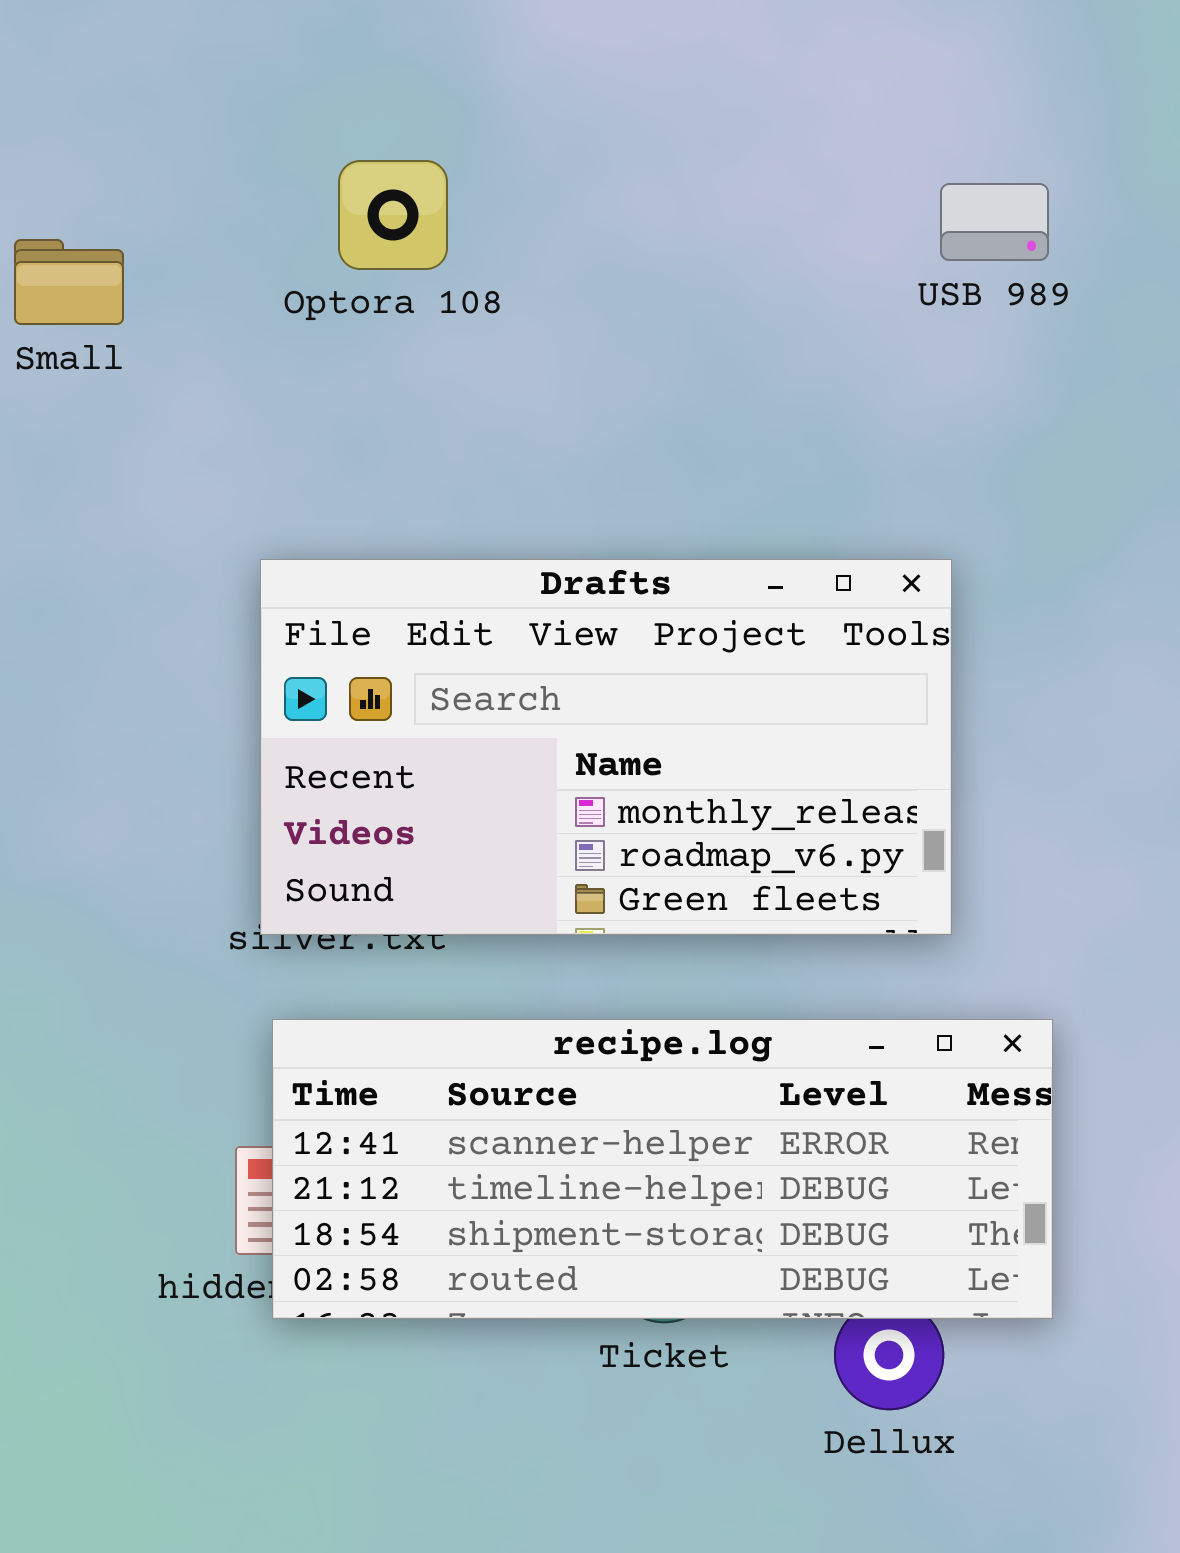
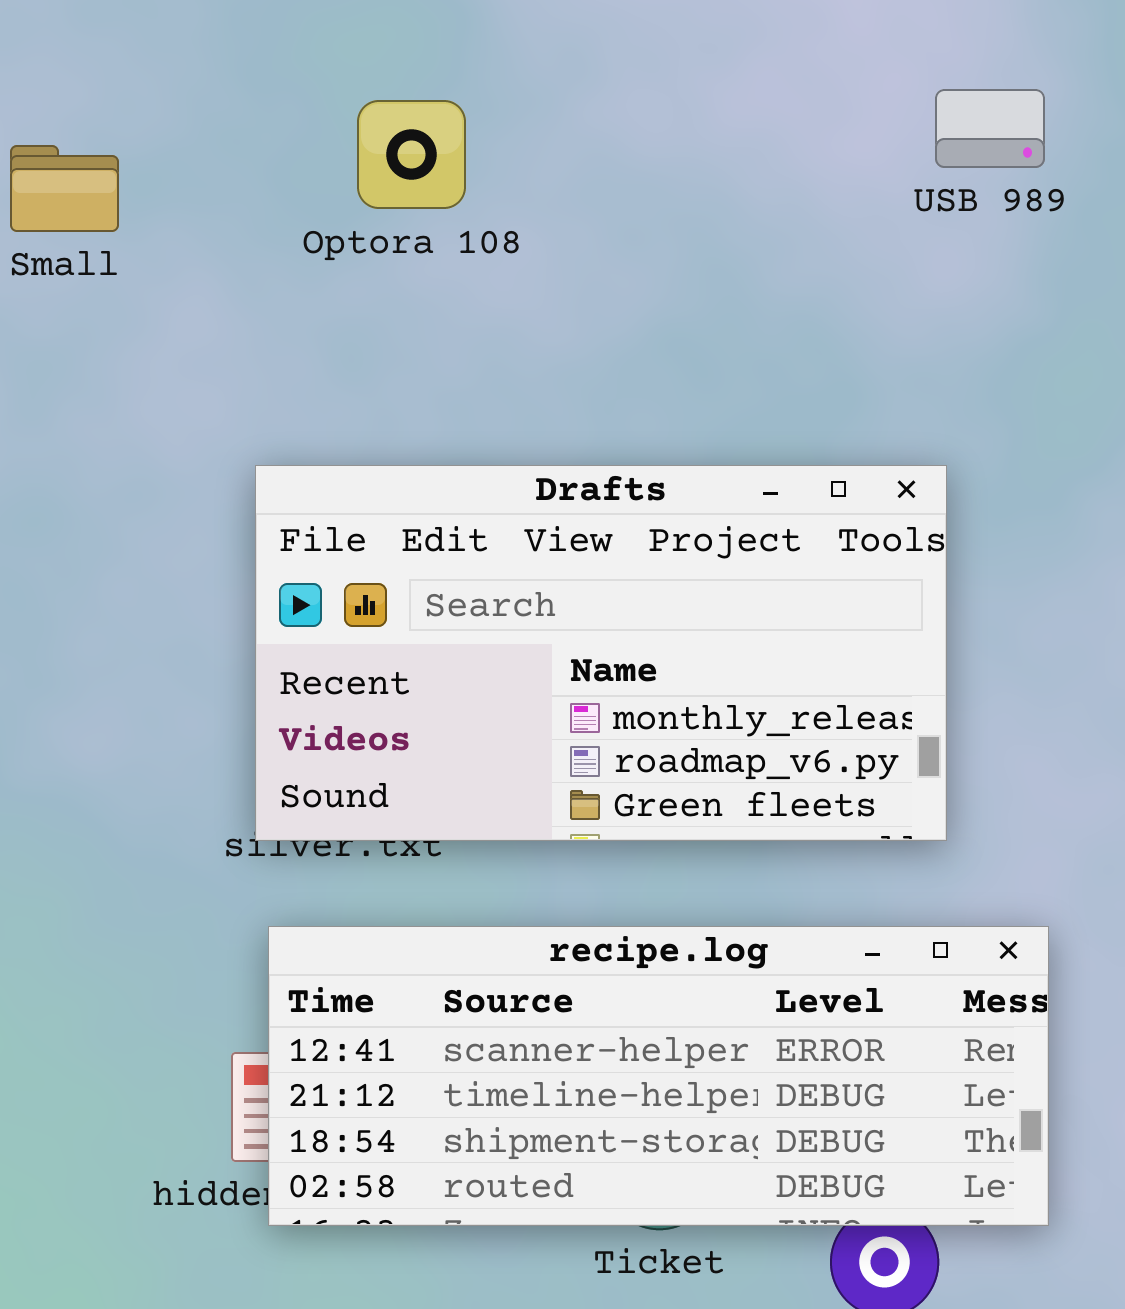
Optora 108: [338,160,448,270] -> [357,100,466,209], moved

